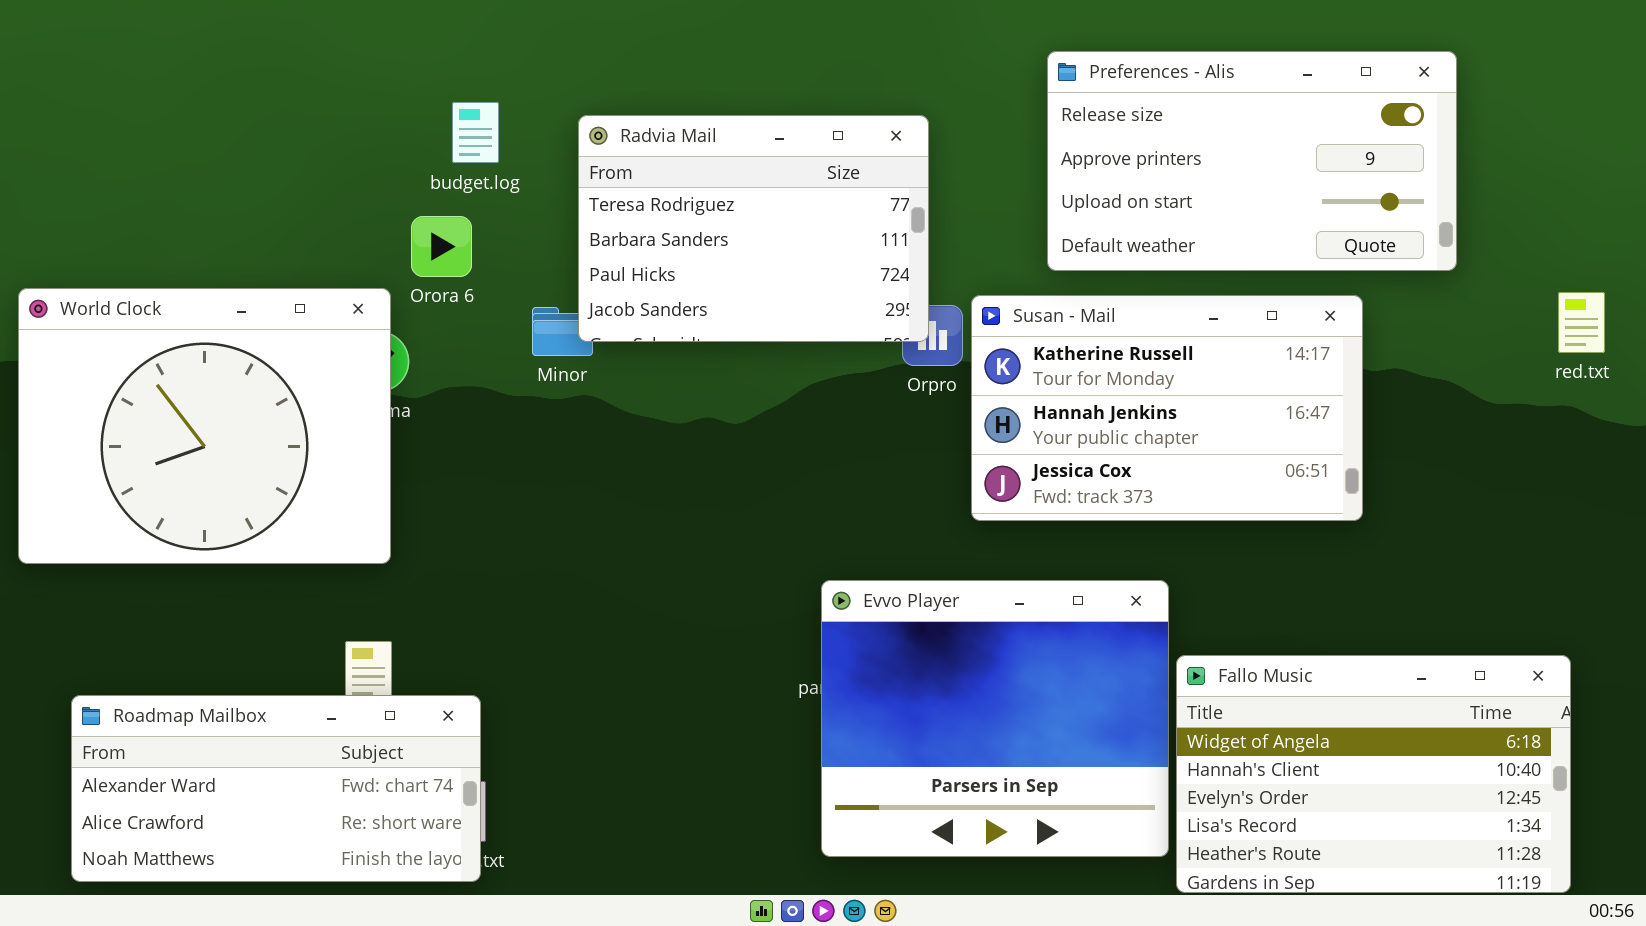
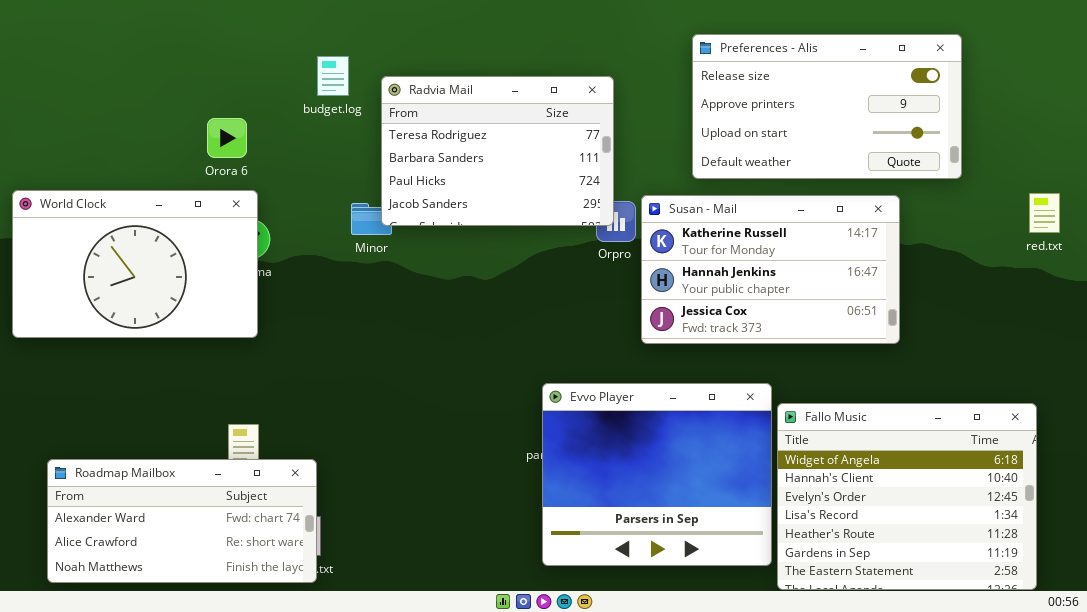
budget.log: [452,102,499,163] -> [317,56,349,96], moved
Orora 6: [411,216,472,277] -> [207,118,247,158], moved
World Clock: [18,288,391,564] -> [12,190,258,338], resized
Fallo Music: [1176,655,1571,893] -> [777,403,1037,590], resized

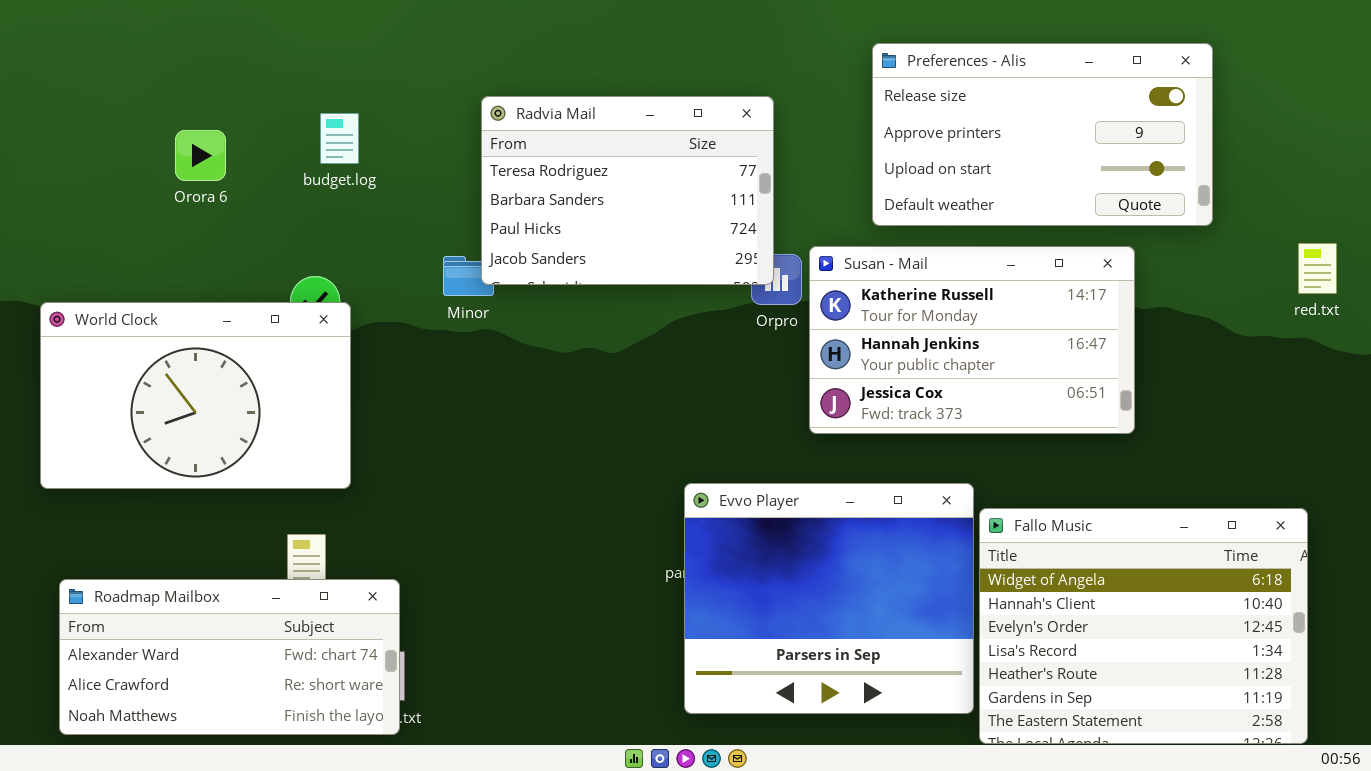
budget.log: [317,56,349,96] -> [320,113,359,164], moved
Orora 6: [207,118,247,158] -> [175,130,226,181], moved
World Clock: [12,190,258,338] -> [40,302,351,489], moved

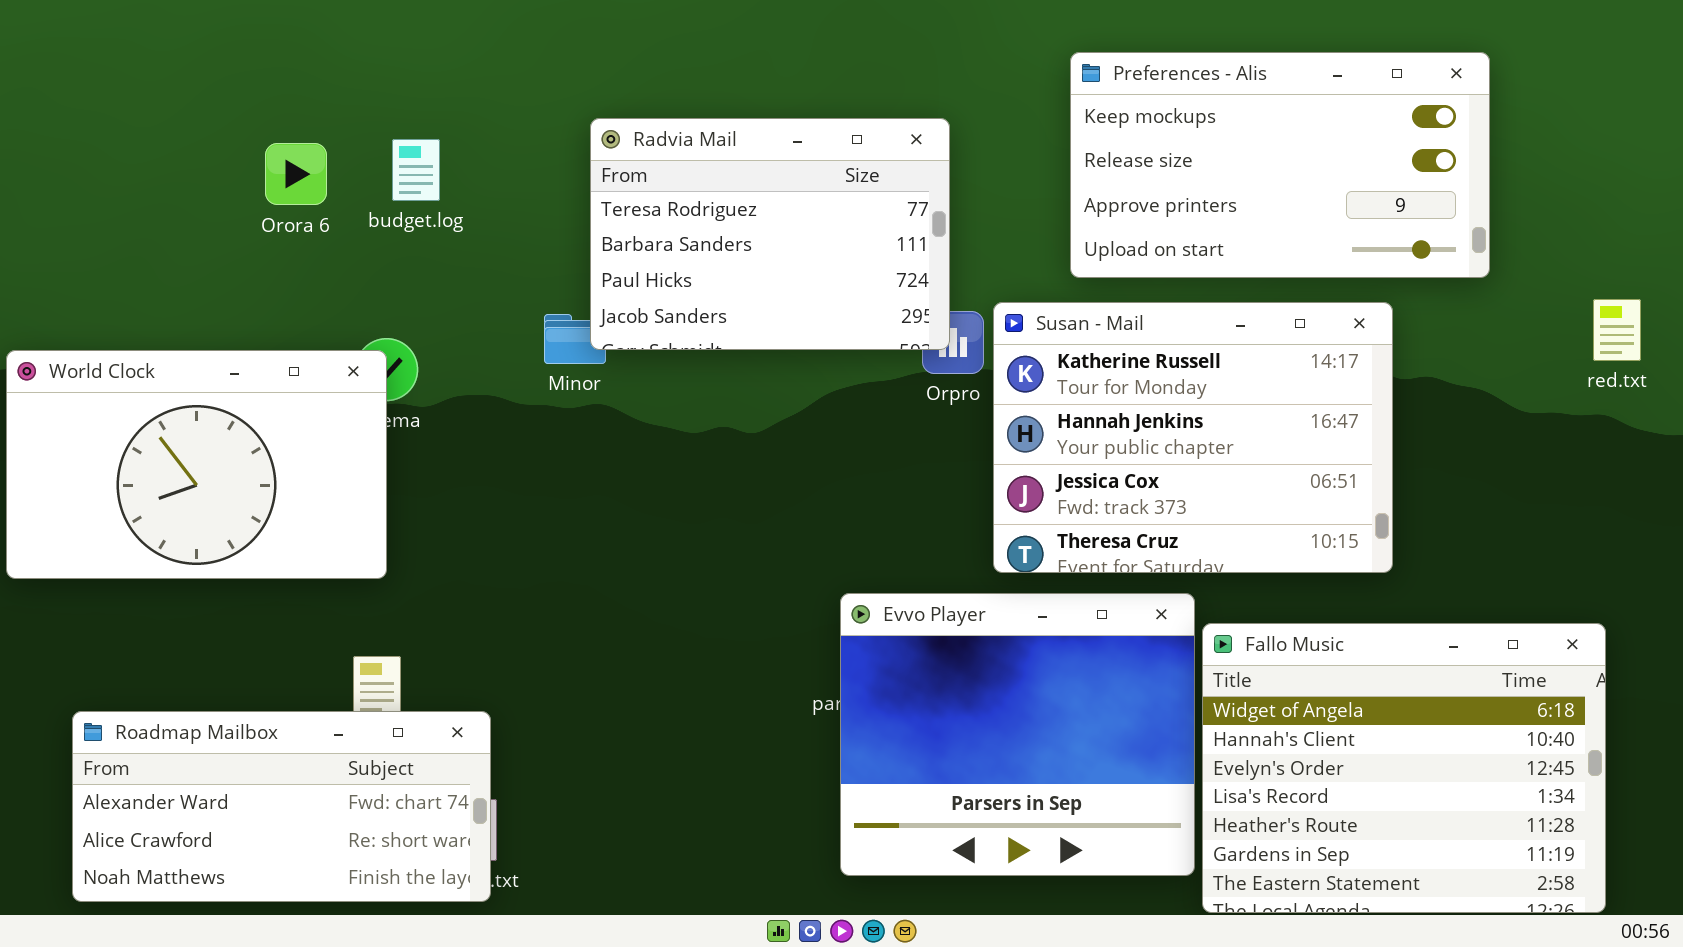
Preferences - Alis: [872,43,1213,226] -> [1070,52,1490,278], scrolled up 1 row
Orora 6: [175,130,226,181] -> [265,143,327,205], moved
Susan - Mail: [809,246,1135,434] -> [993,302,1393,573], resized
World Clock: [40,302,351,489] -> [6,350,387,579], moved

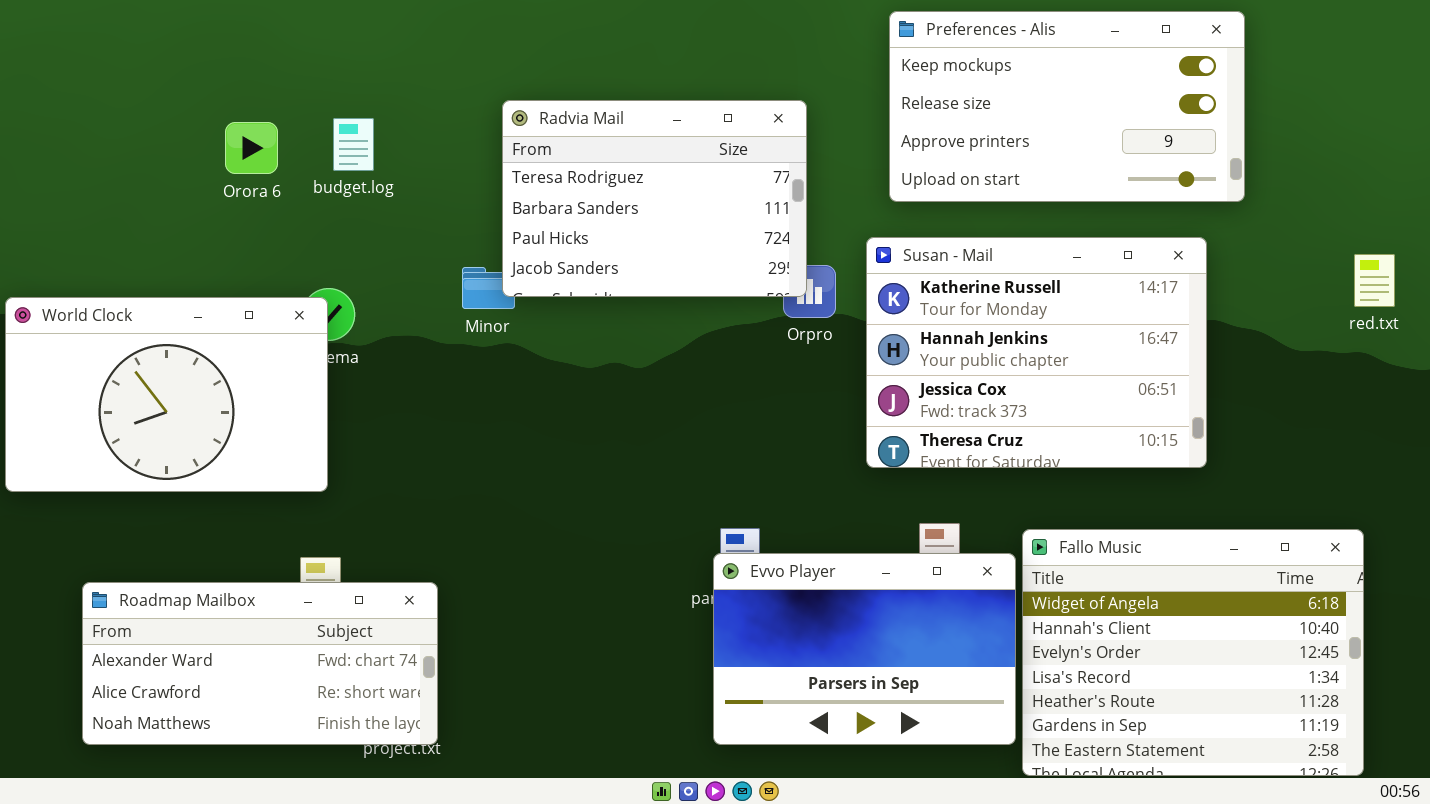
Preferences - Alis: [1070,52,1490,278] -> [889,11,1245,202], moved
Susan - Mail: [993,302,1393,573] -> [866,237,1207,468], moved
Evvo Player: [840,593,1195,876] -> [713,553,1016,745], resized
Roadmap Mailbox: [72,711,491,902] -> [82,582,438,745], moved

